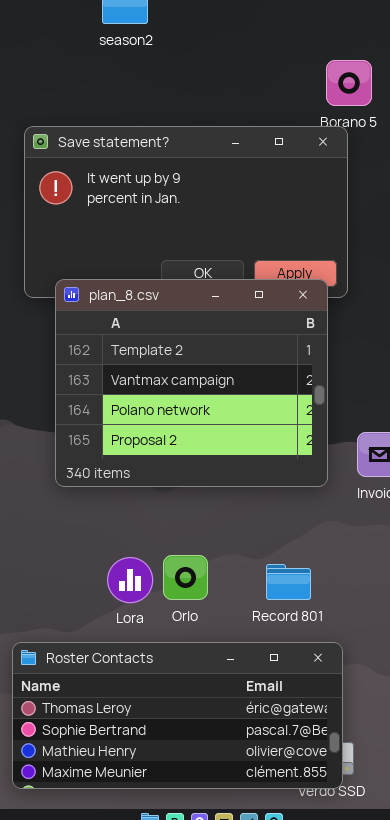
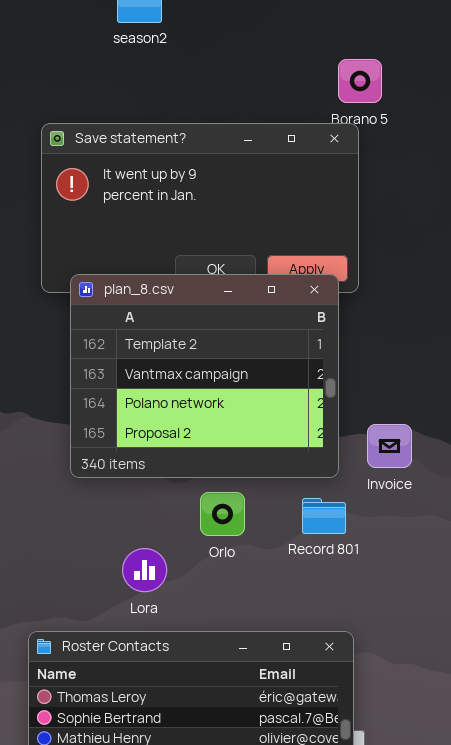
Orlo: [163,555,208,600] -> [200,492,245,536], moved
Record 801: [266,564,311,600] -> [302,498,346,534], moved

